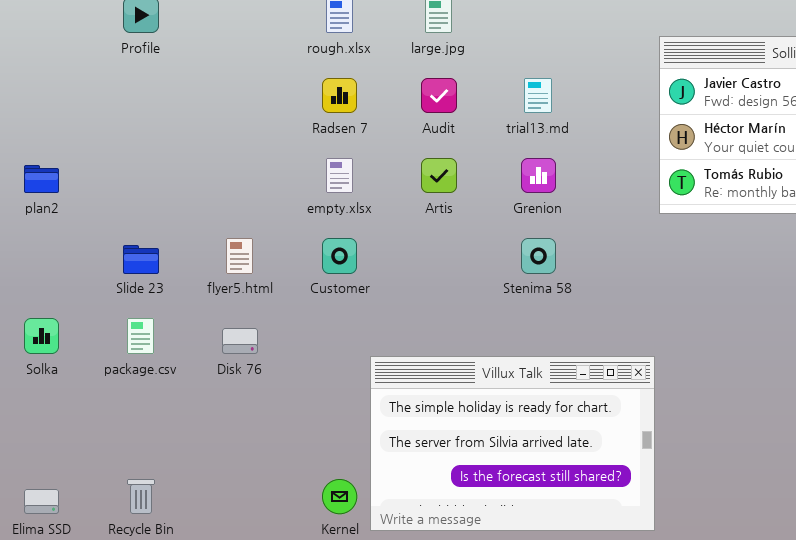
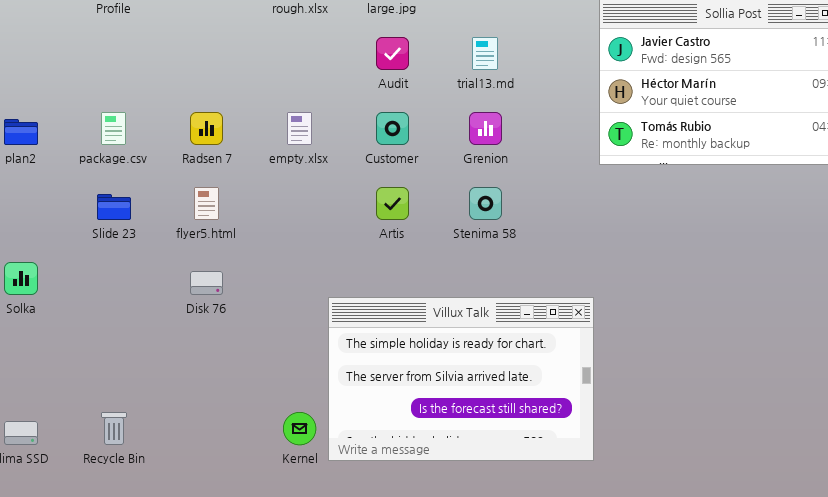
Radsen 7: [322,78,357,113] -> [190,112,223,145], moved
Artis: [421,158,457,193] -> [376,187,409,220], moved
Customer: [322,238,357,274] -> [376,112,409,145], moved
package.csv: [127,318,154,354] -> [101,112,126,145], moved

